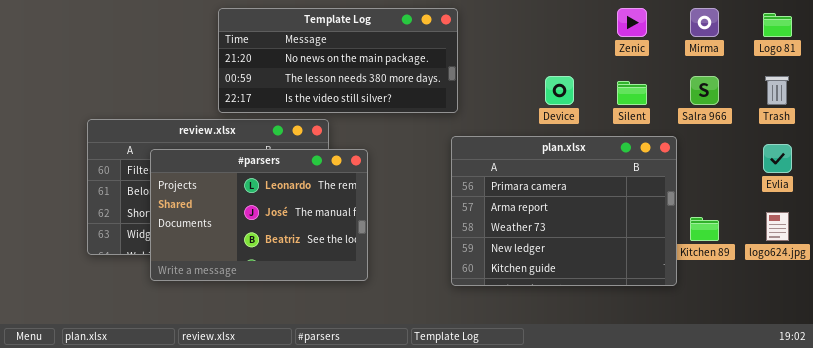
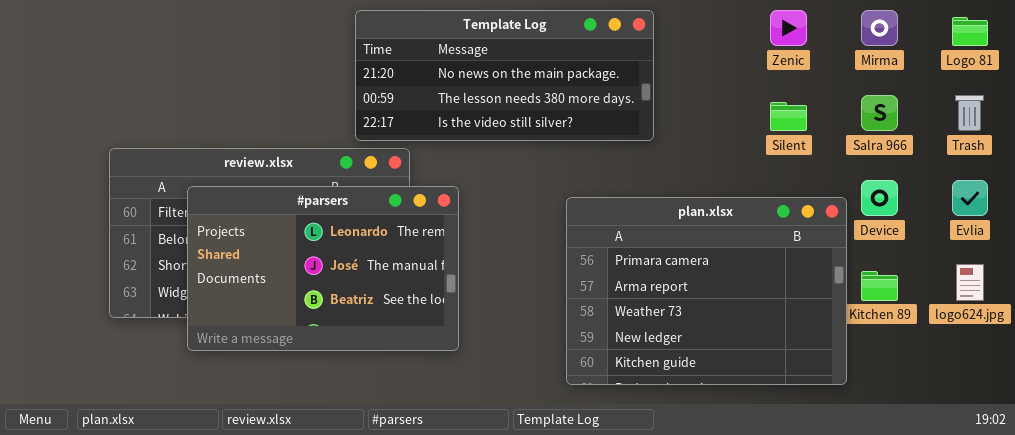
Template Log: [218,8,458,113] -> [355,10,654,141], moved
Device: [545,76,574,105] -> [861,180,898,216], moved
plan.xlsx: [451,136,677,286] -> [566,197,847,385], moved

